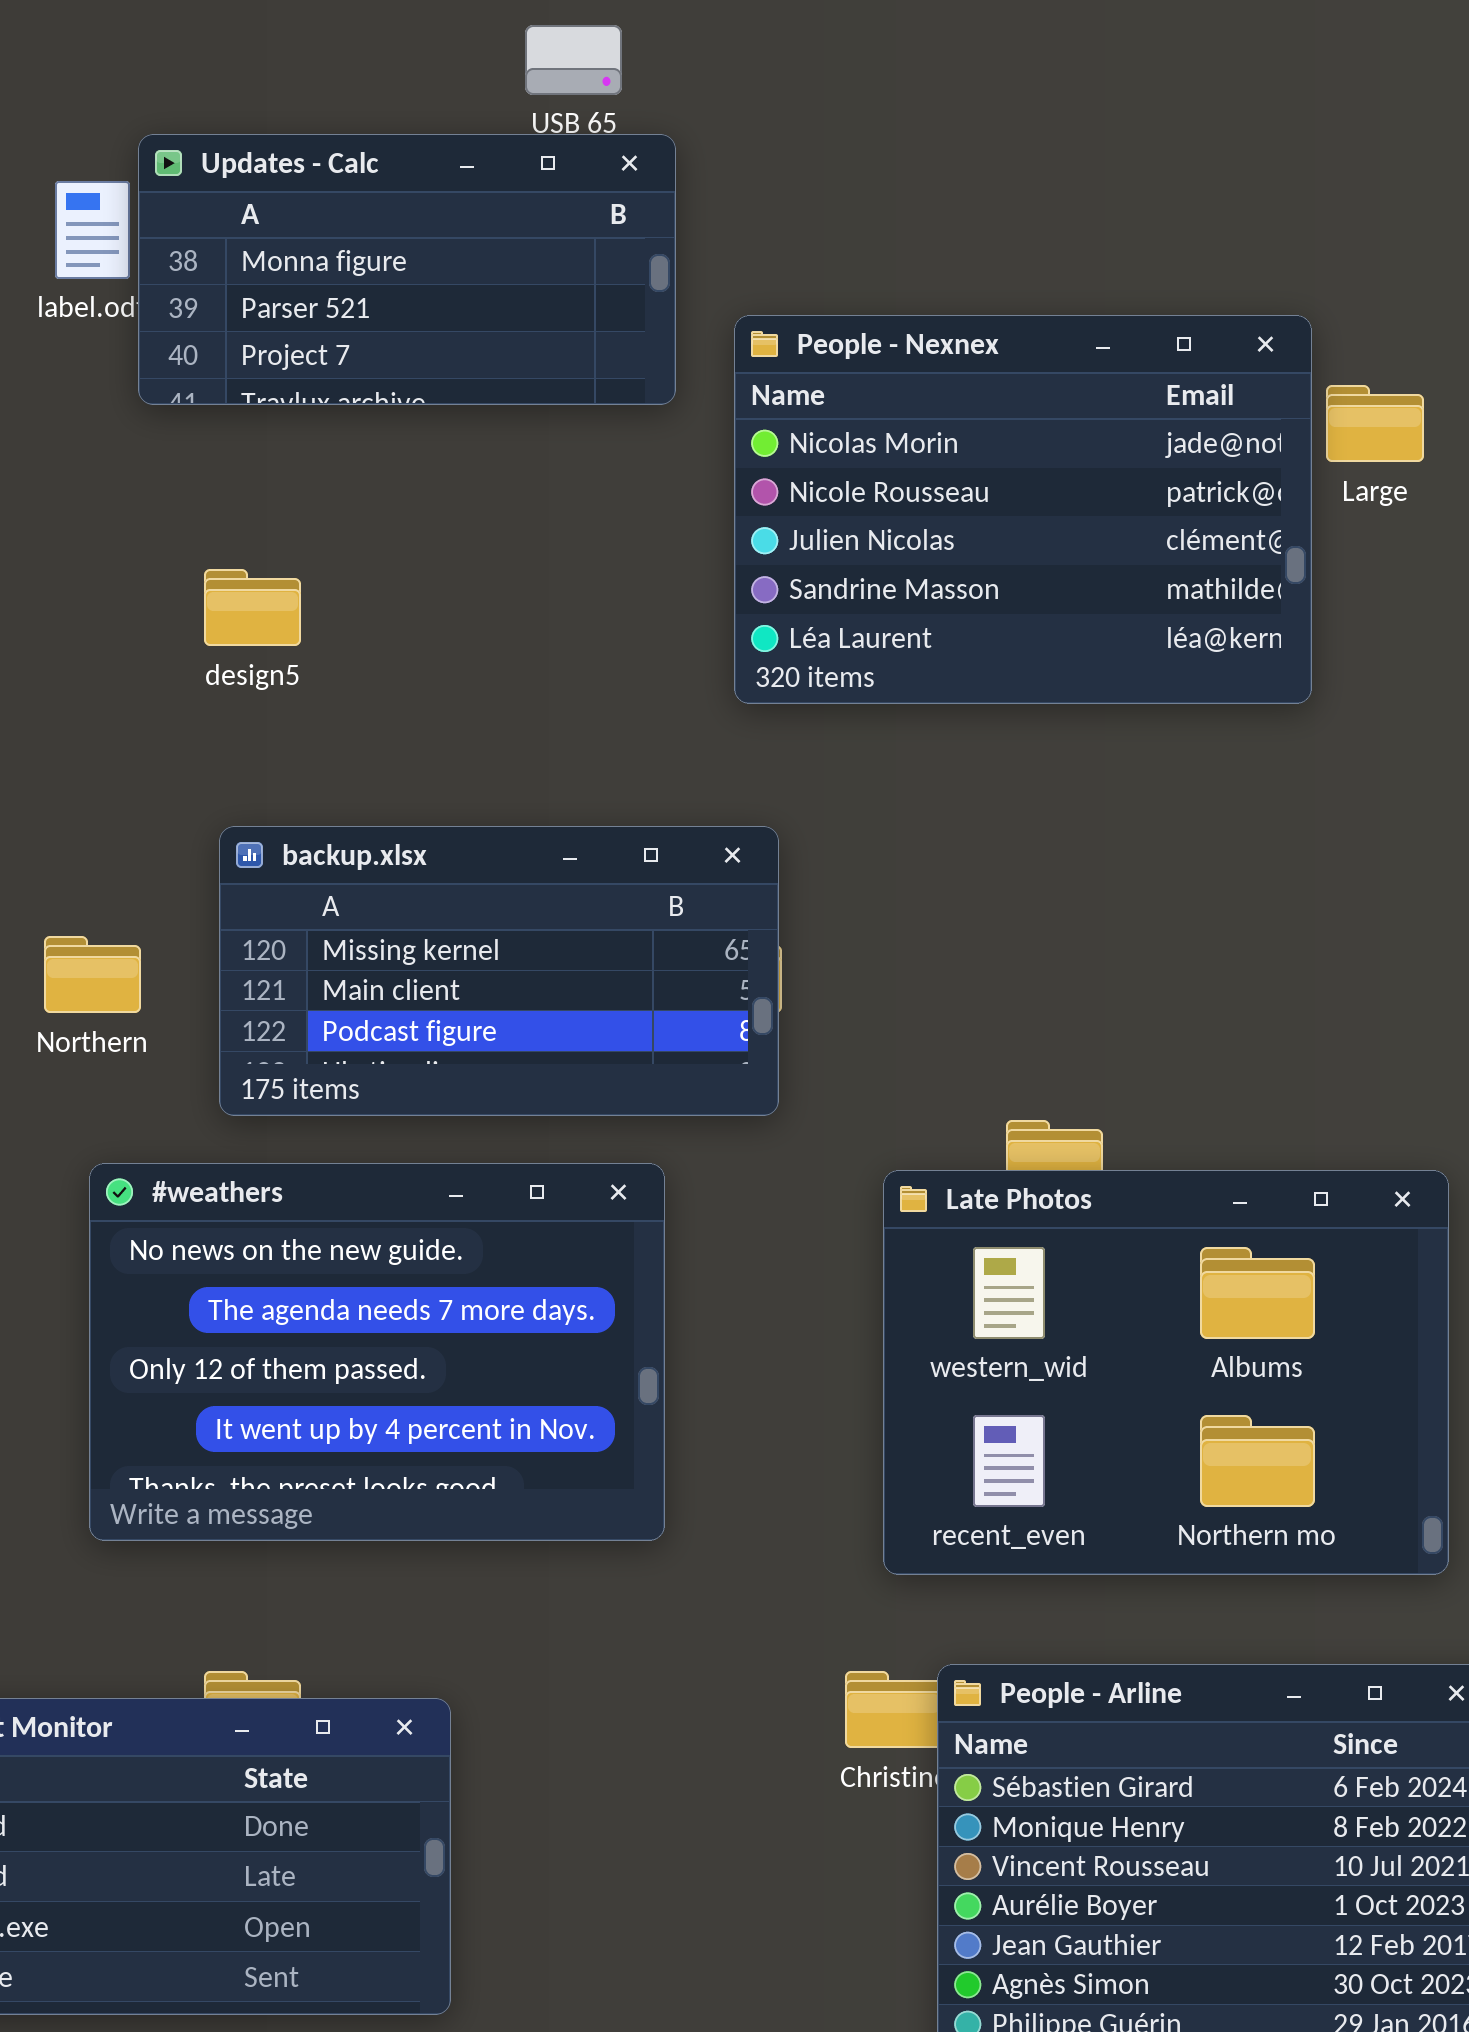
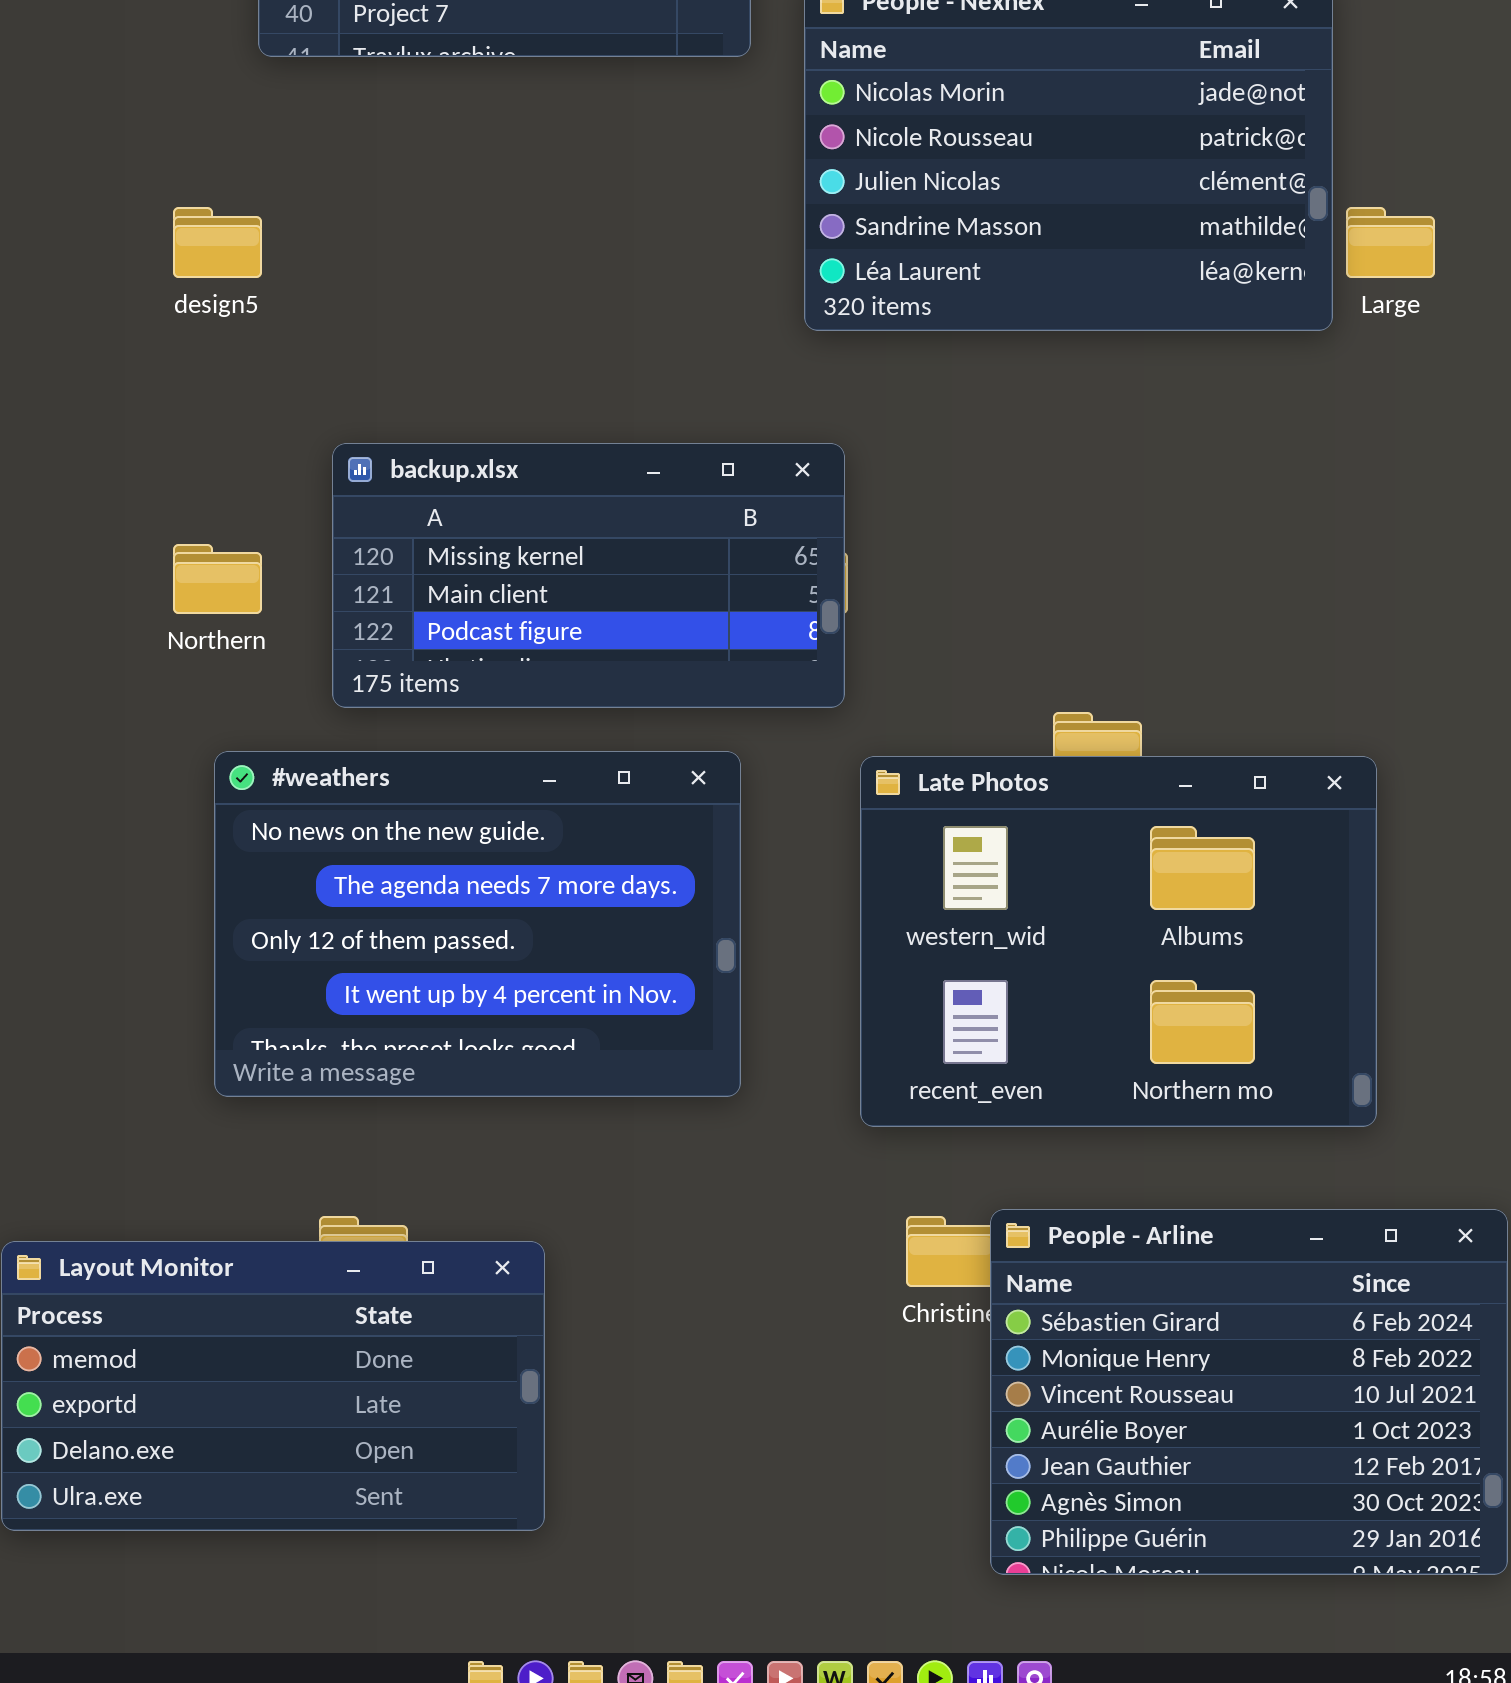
Large: [1326,385,1424,462] -> [1346,207,1435,278], moved
design5: [204,569,301,646] -> [173,207,262,278], moved
Late Photos: [883,1170,1449,1575] -> [860,756,1377,1127], moved

